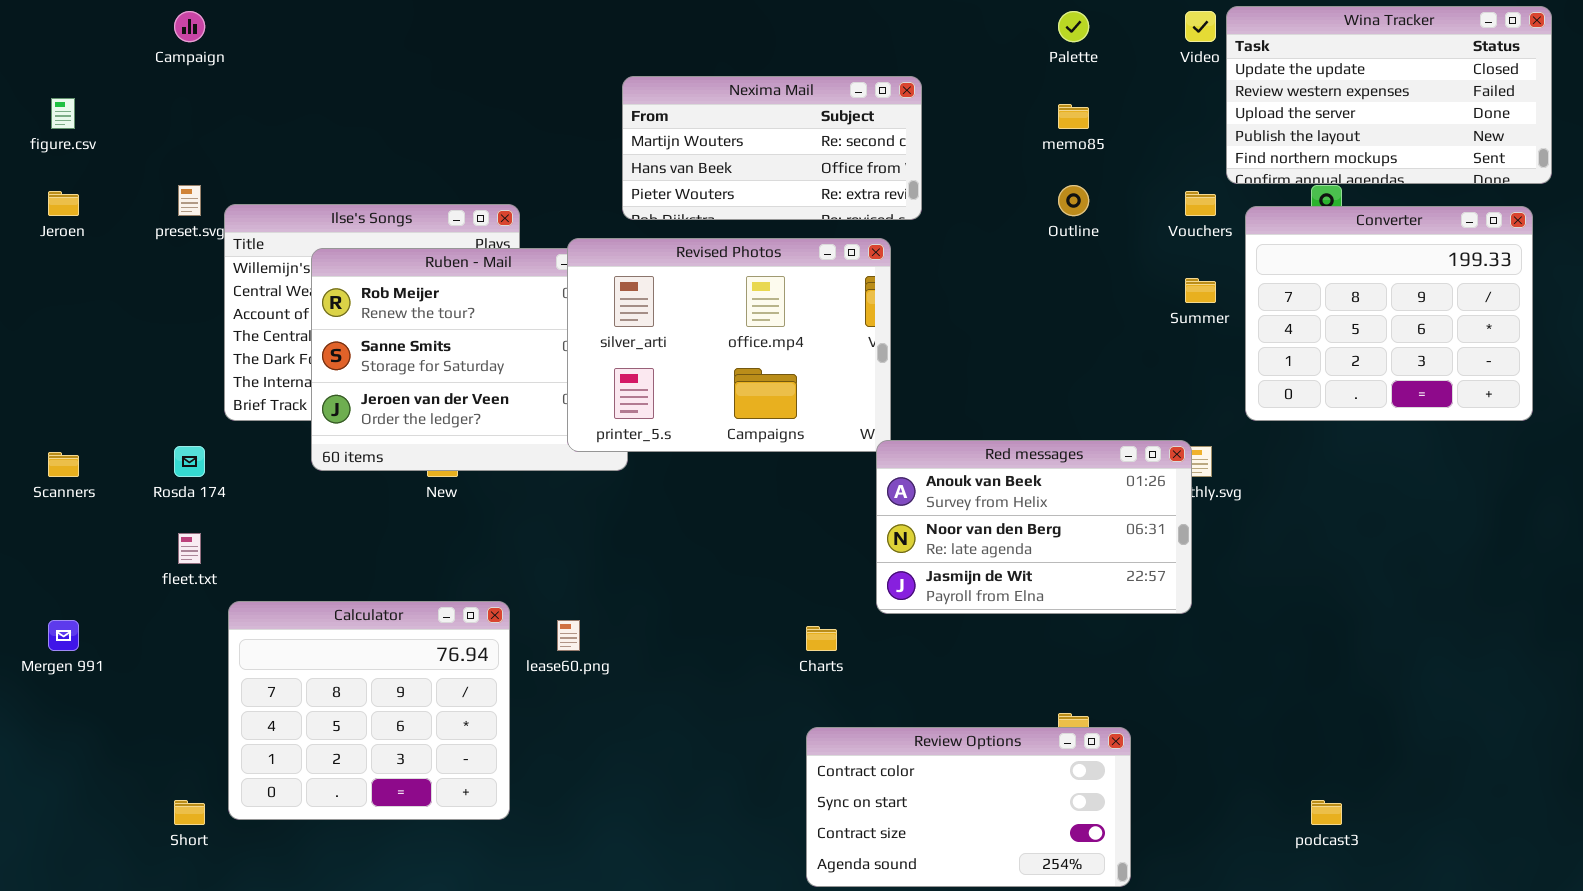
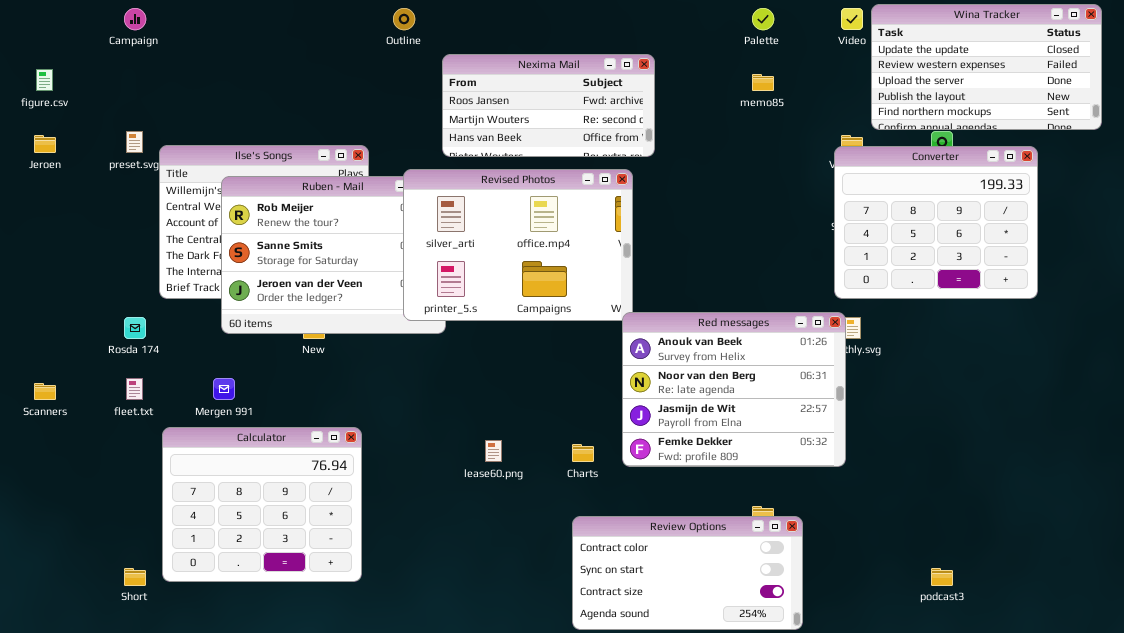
Nexima Mail: [622,76,922,220] -> [442,54,655,157], scrolled up 1 row
Outline: [1058,185,1089,216] -> [393,8,415,30], moved
Converter: [1245,206,1533,421] -> [834,146,1038,299], moved
Red messages: [876,440,1192,614] -> [622,312,846,467], resized
Scanners: [48,452,79,477] -> [34,383,56,400], moved
Mergen 991: [48,620,79,651] -> [213,378,235,400], moved
lease60.png: [557,620,580,651] -> [485,440,502,462], moved

